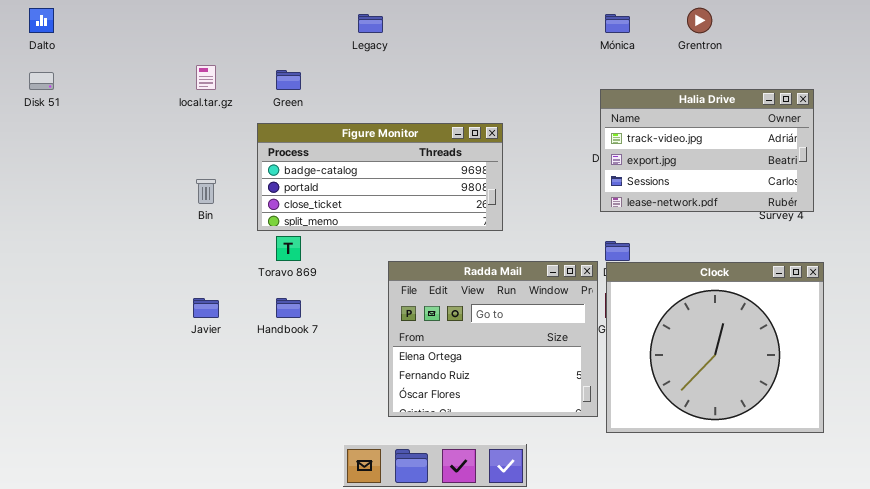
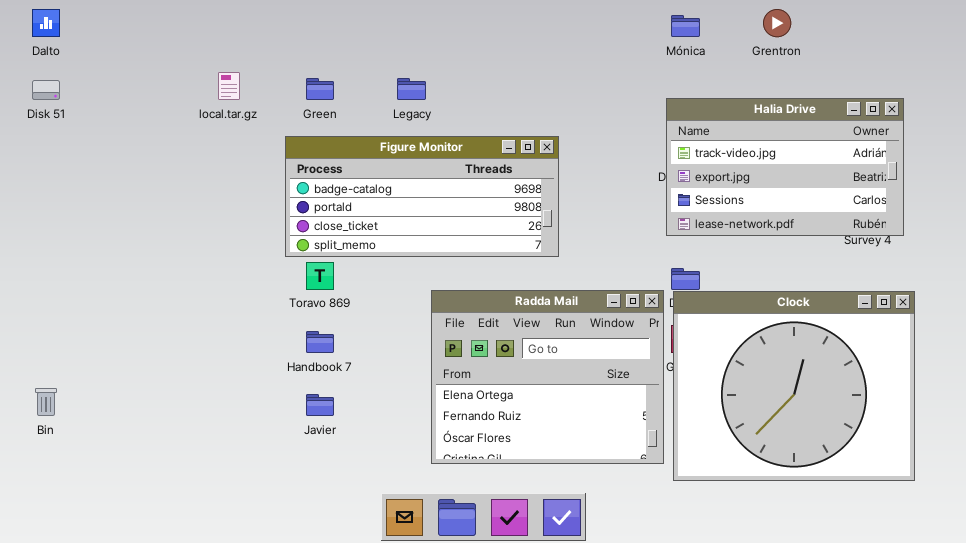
Legacy: [358,14,383,33] -> [397,78,426,100], moved
Bin: [196,179,216,204] -> [35,388,57,416], moved
Javier: [193,298,219,318] -> [306,394,334,416], moved

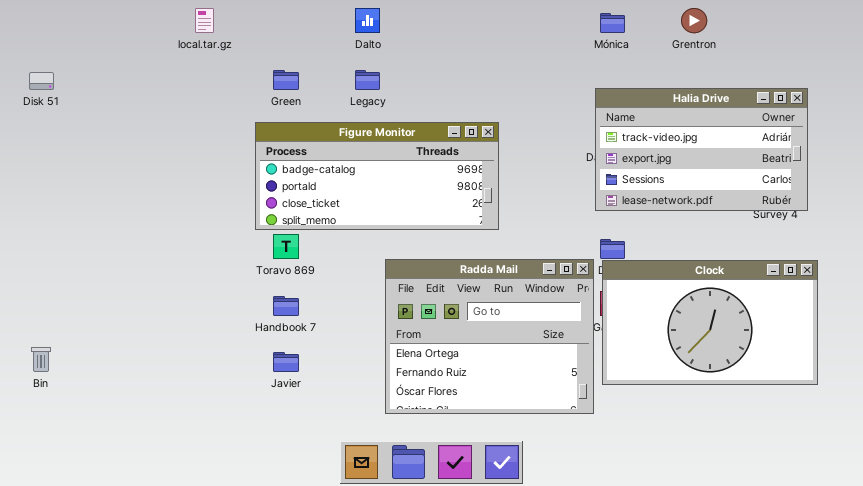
Dalto: [32,9,60,37] -> [355,8,380,33], moved
local.tar.gz: [218,72,240,100] -> [195,8,214,33], moved
Clock: [673,291,915,481] -> [602,260,818,385], resized

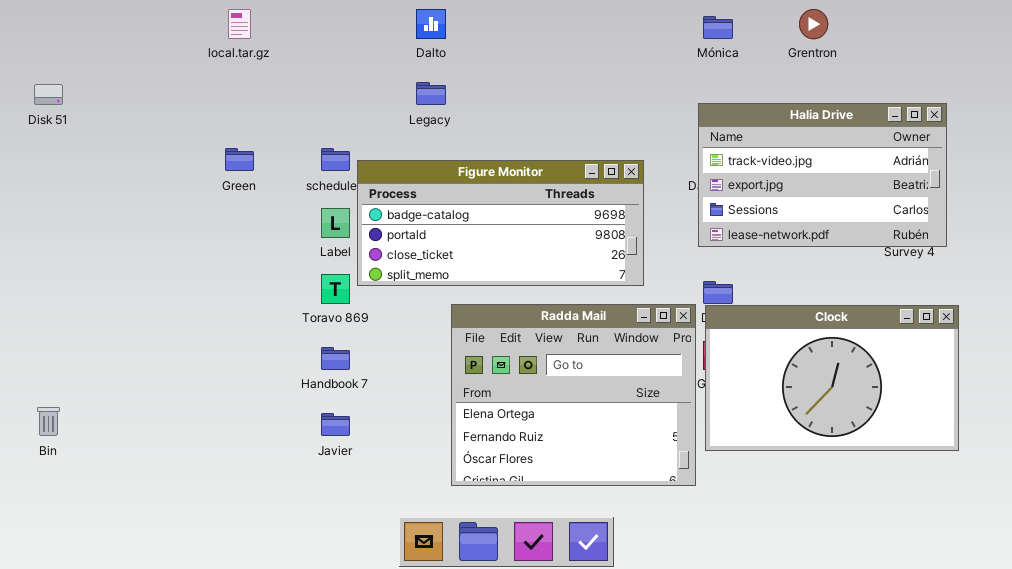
Green: [273,70,299,90] -> [225,148,254,171], moved
Figure Monitor: [255,122,499,230] -> [357,160,644,286], moved

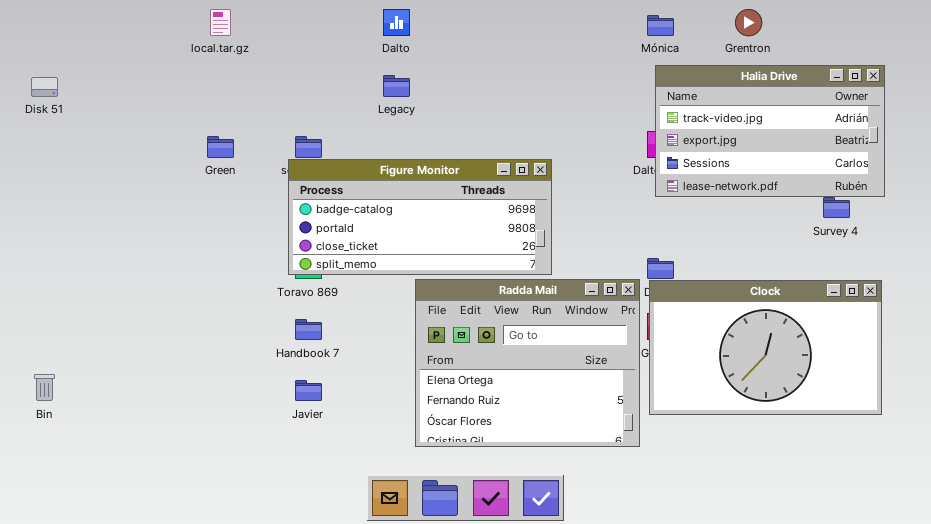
Halia Drive: [698,103,947,247] -> [655,65,885,197], moved
Figure Monitor: [357,160,644,286] -> [288,159,552,275], moved

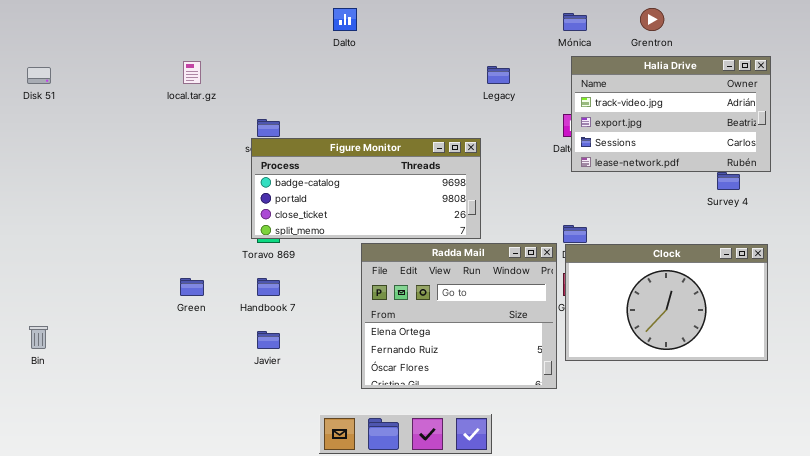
local.tar.gz: [210,9,231,36] -> [183,61,201,84], moved
Legacy: [383,75,410,97] -> [487,66,510,84], moved
Green: [207,136,234,158] -> [180,278,204,296], moved

